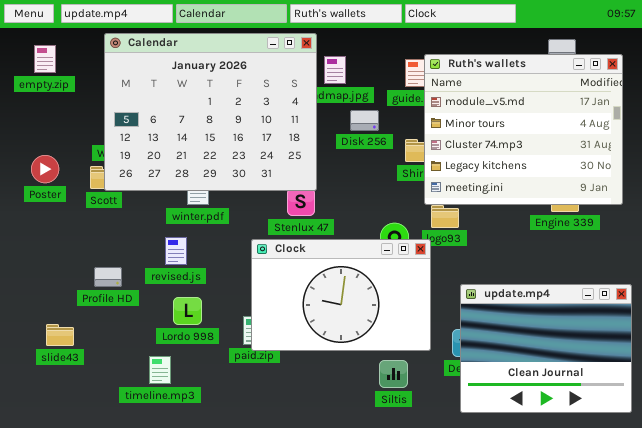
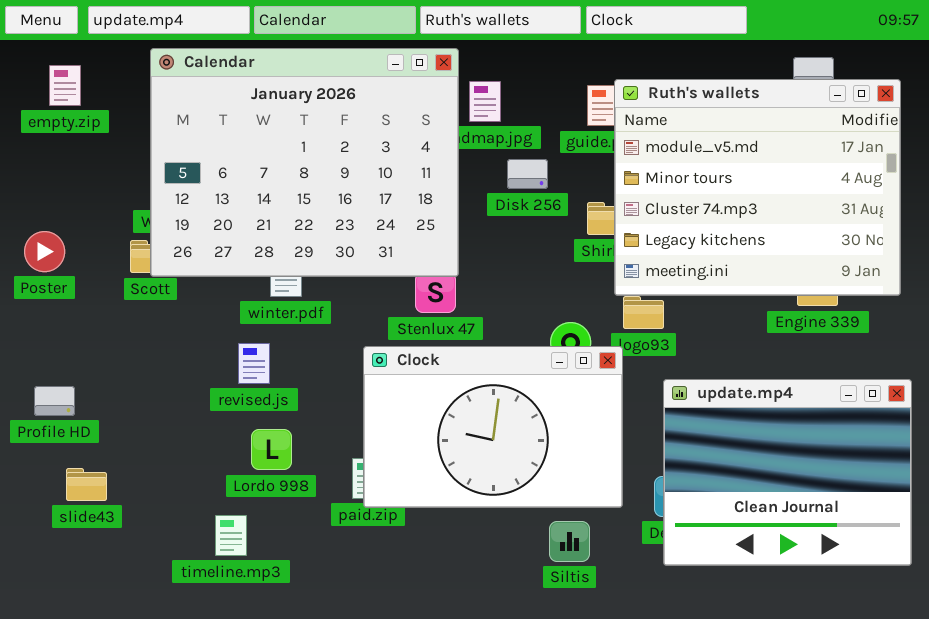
Poster: [31,155,59,183] -> [24,231,65,272], moved
Profile HD: [94,267,122,287] -> [34,386,75,416], moved
update.mp4: [460,284,632,413] -> [663,379,912,566], moved

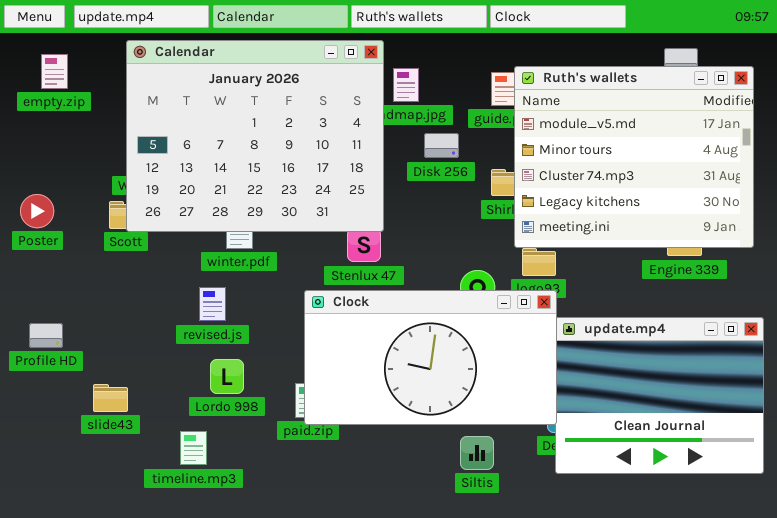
Clock: [363,346,623,508] -> [304,290,557,425], resized
slide43: [66,468,107,501] -> [93,384,128,412], moved

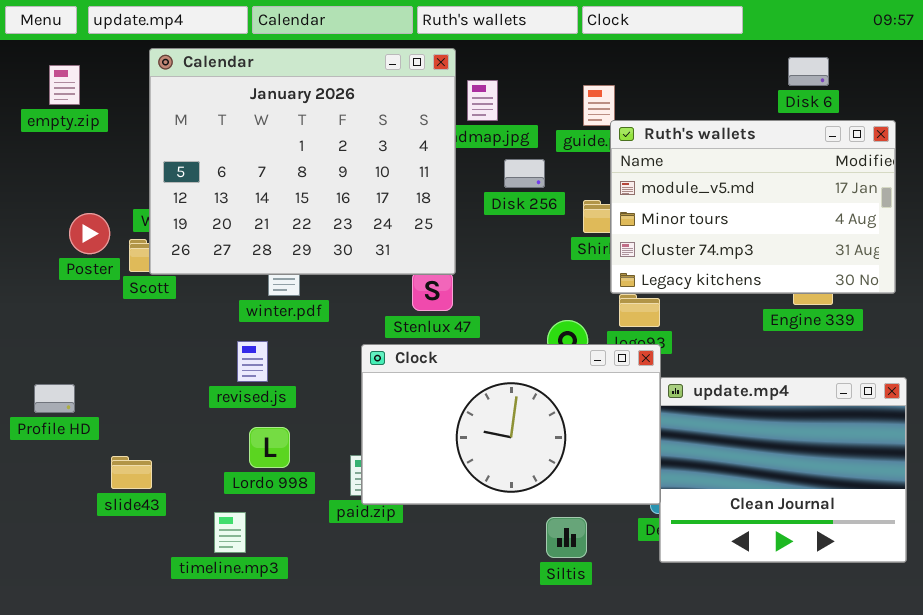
Ruth's wallets: [514,66,754,248] -> [610,120,896,294], resized
Poster: [20,194,54,228] -> [69,213,110,254], moved

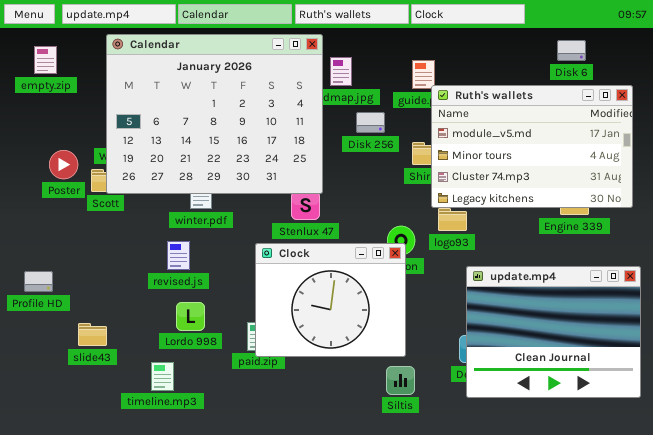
Clock: [361,344,661,505] -> [255,243,406,357], resized

